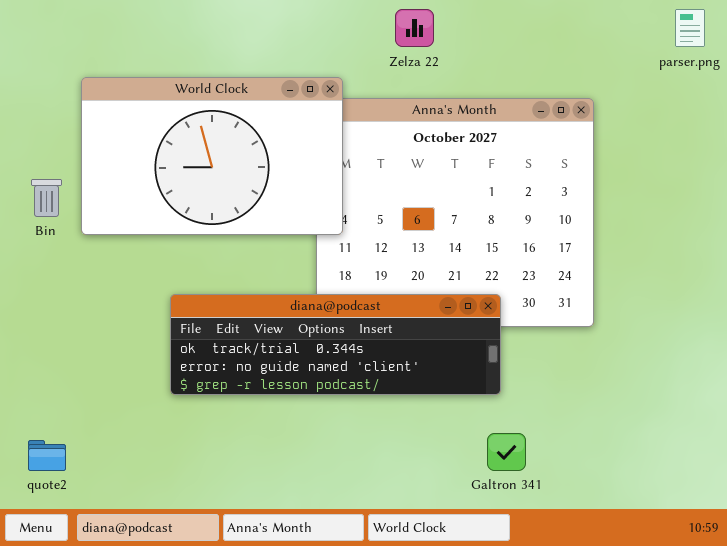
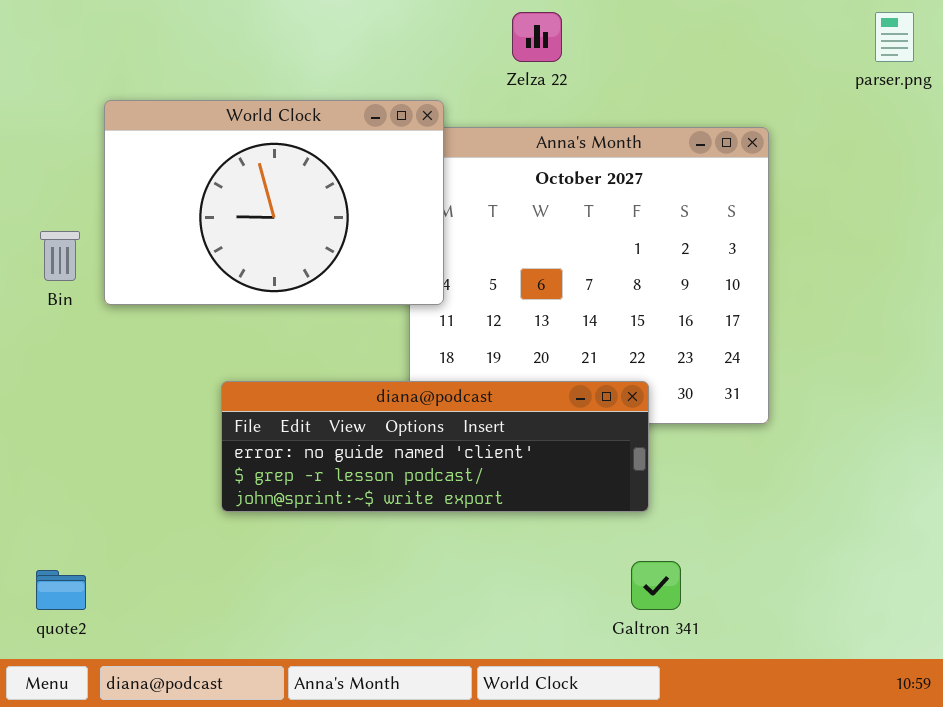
diana@podcast: [170,294,501,395] -> [221,381,649,512], scrolled down 1 row

